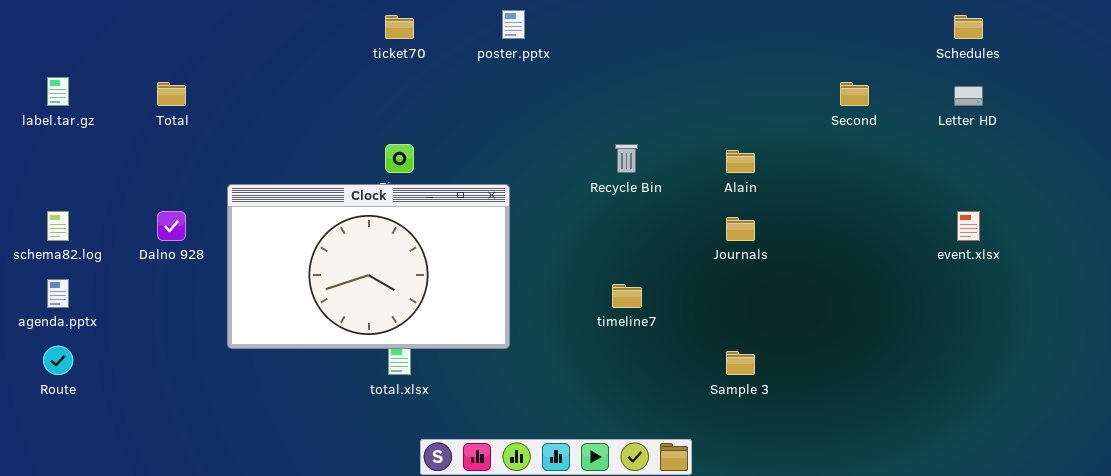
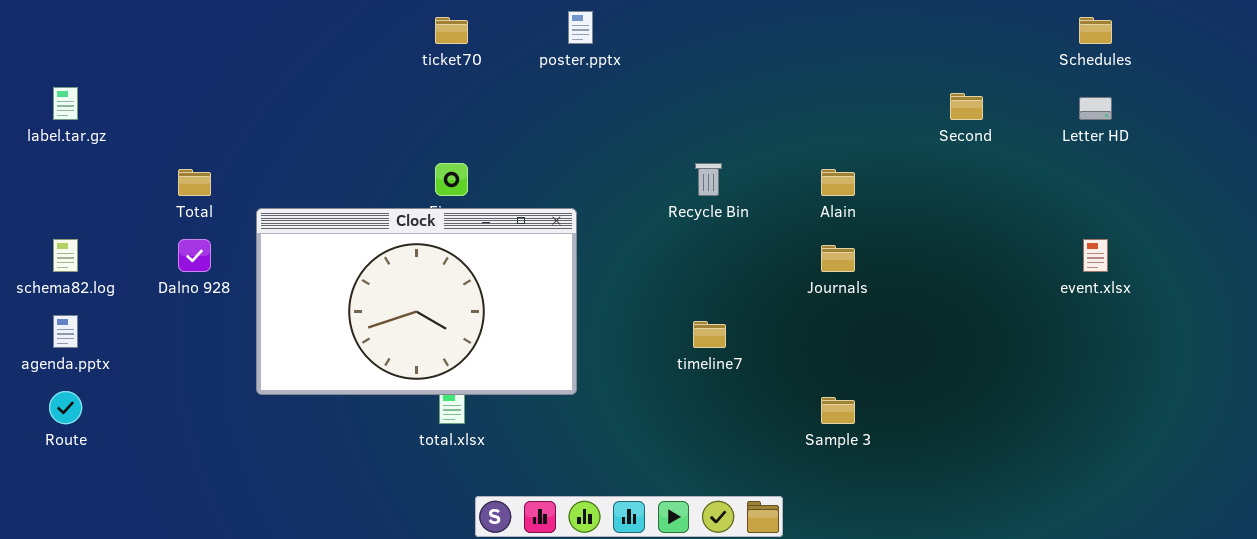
Total: [157,82,186,106] -> [178,169,211,196], moved

